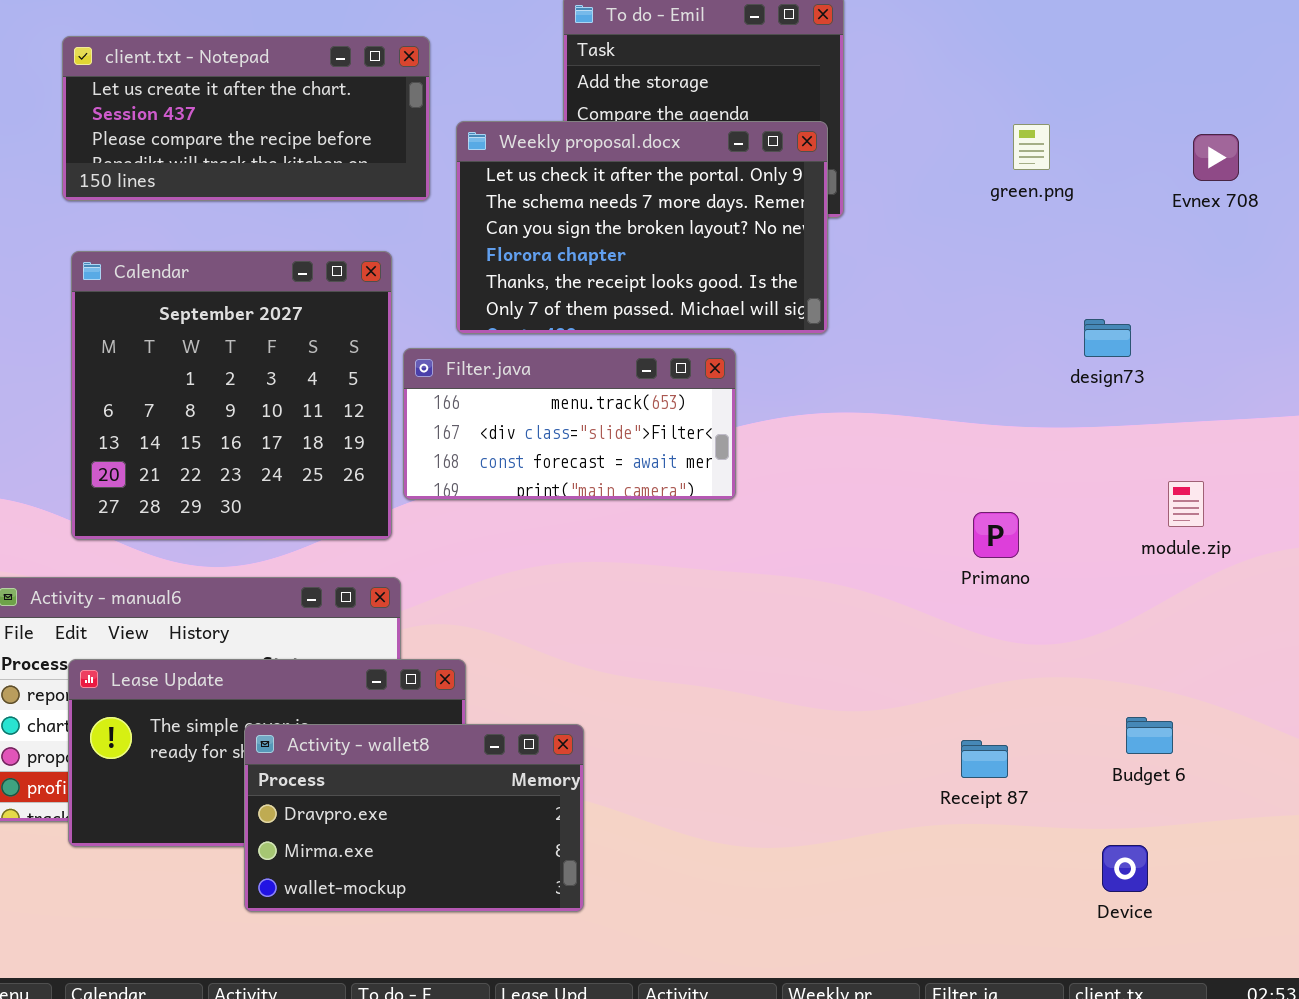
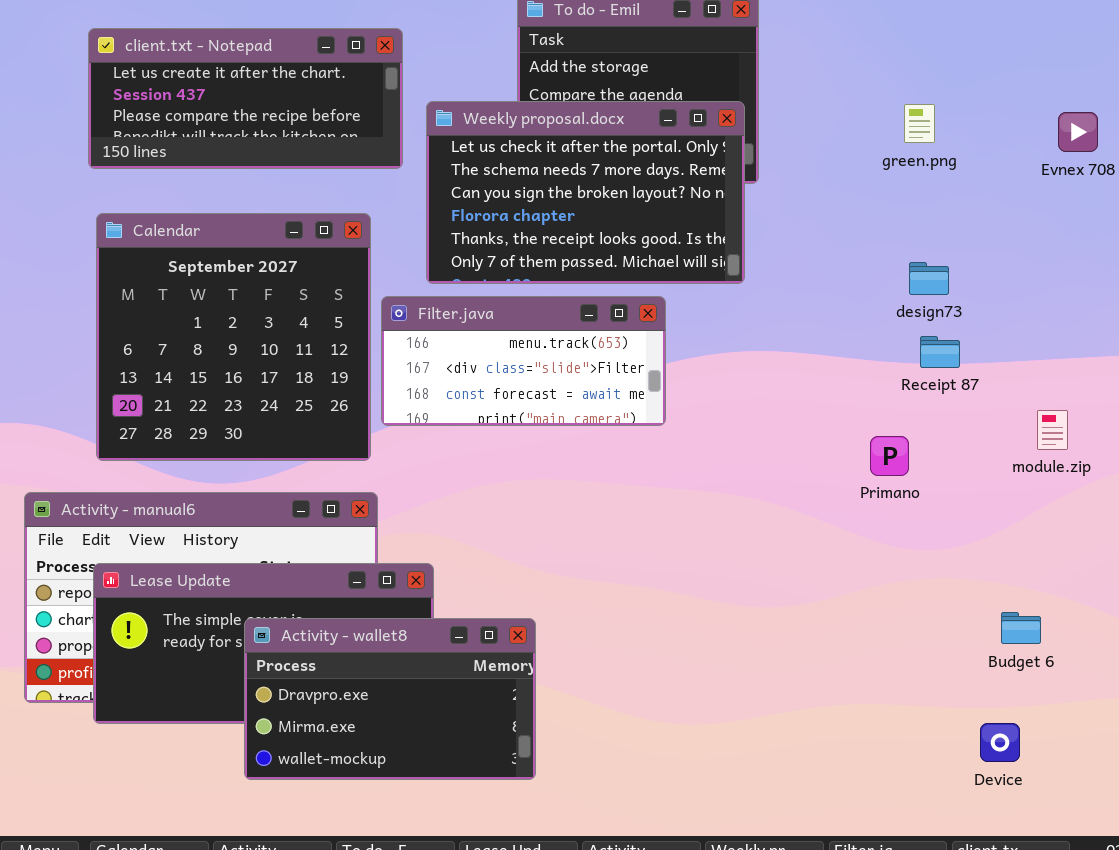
design73: [1084,319,1131,357] -> [909,262,949,295], moved
Receipt 87: [961,740,1008,778] -> [920,336,960,368], moved

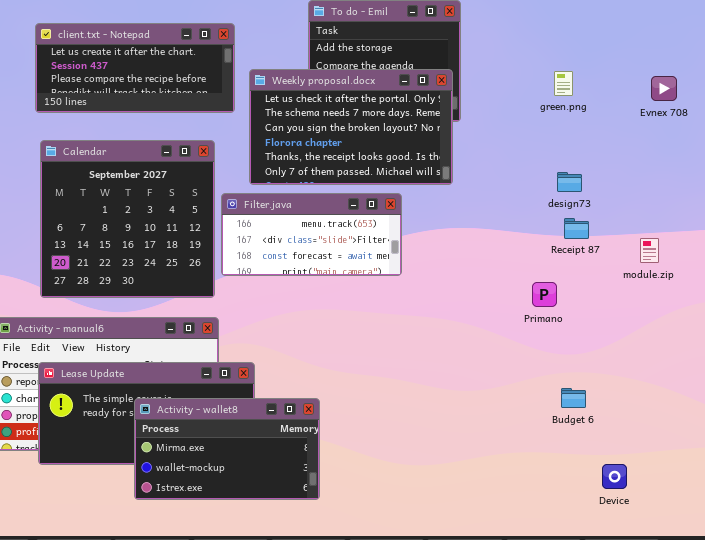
module.zip: [1037,410,1068,450] -> [640,238,659,263], moved
Budget 6: [1001,612,1041,644] -> [561,388,586,408], moved
Activity - wallet8: [244,618,536,780] -> [134,398,320,500], scrolled down 1 row

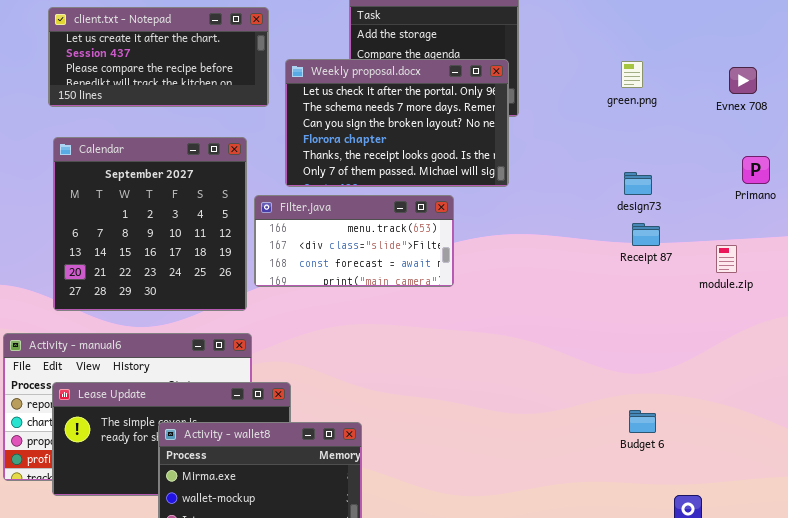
Primano: [532,282,557,307] -> [742,156,770,184], moved

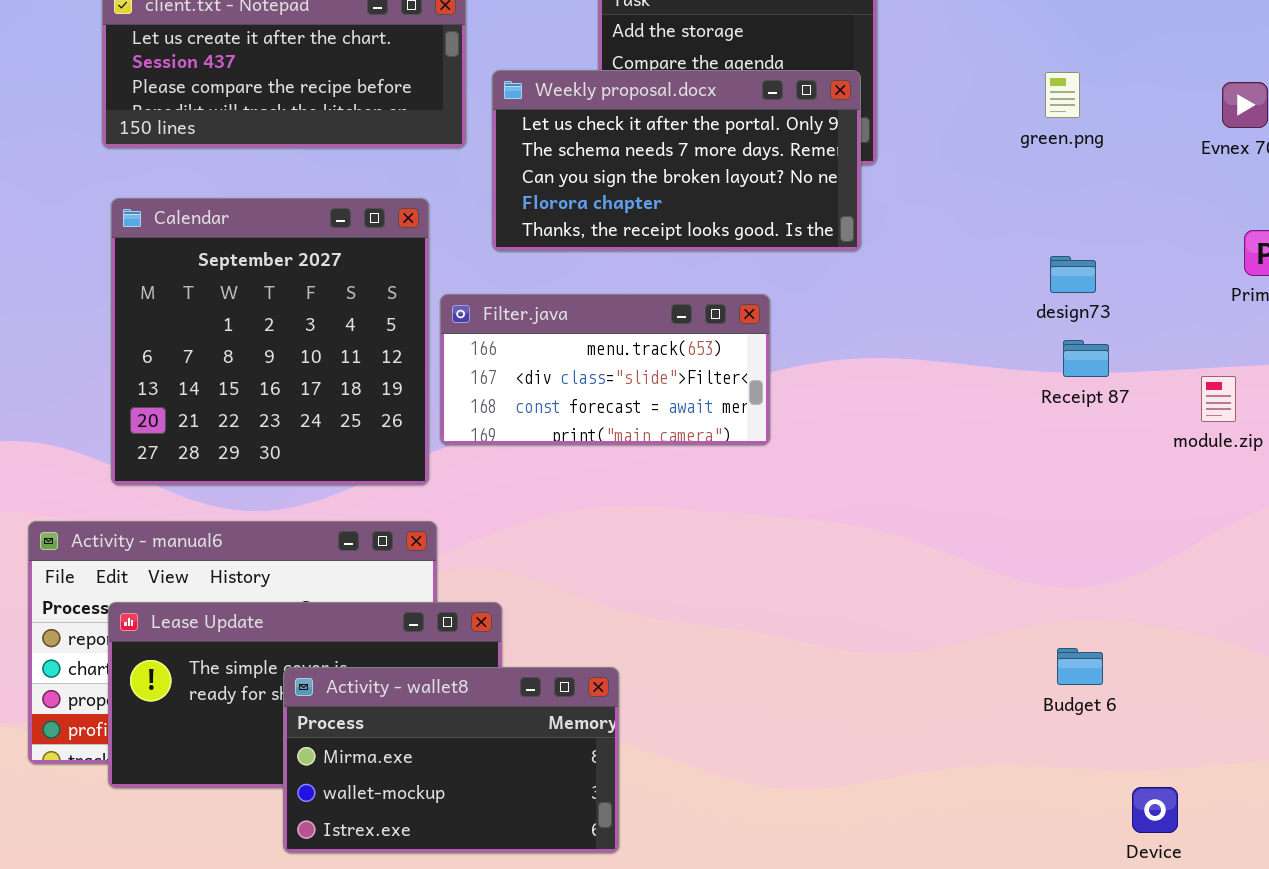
Weekly proposal.docx: [285,59,509,187] -> [492,70,861,251], resized

